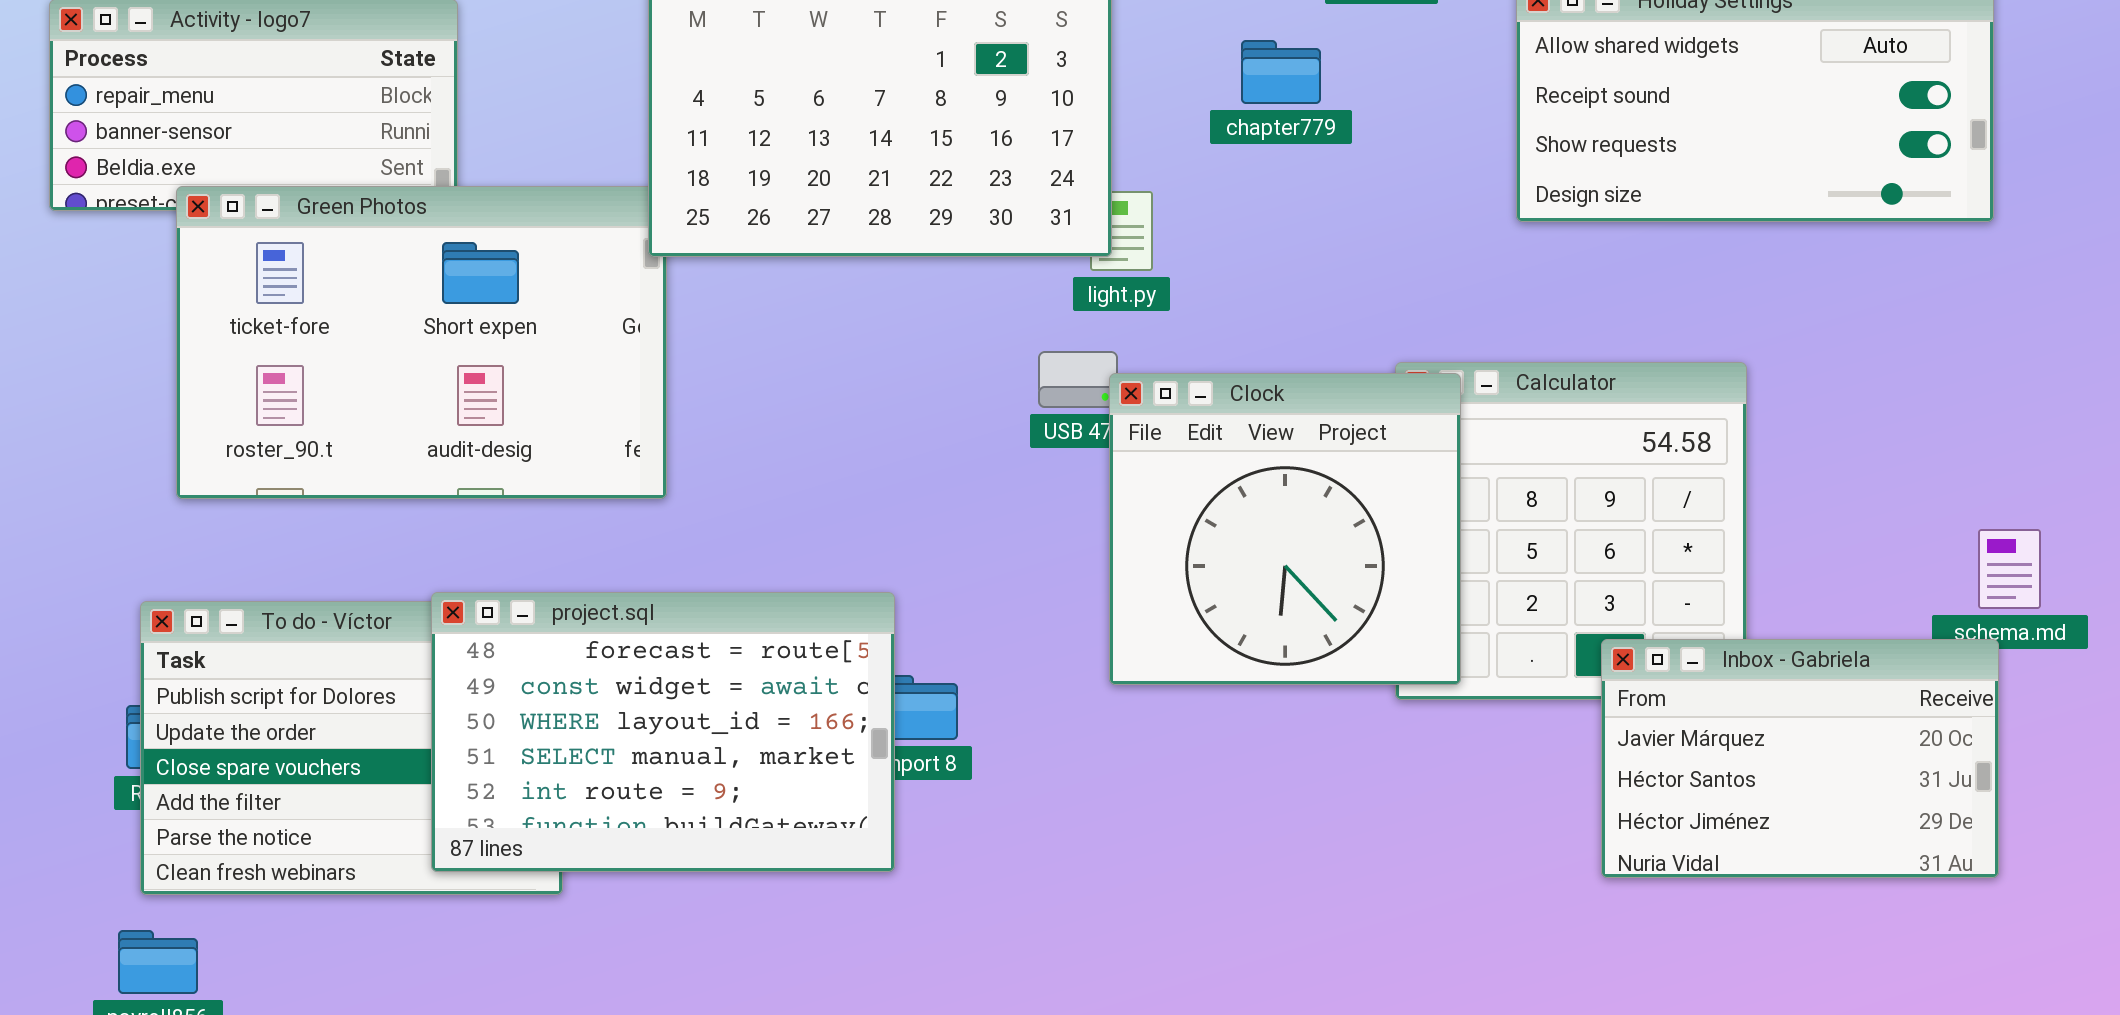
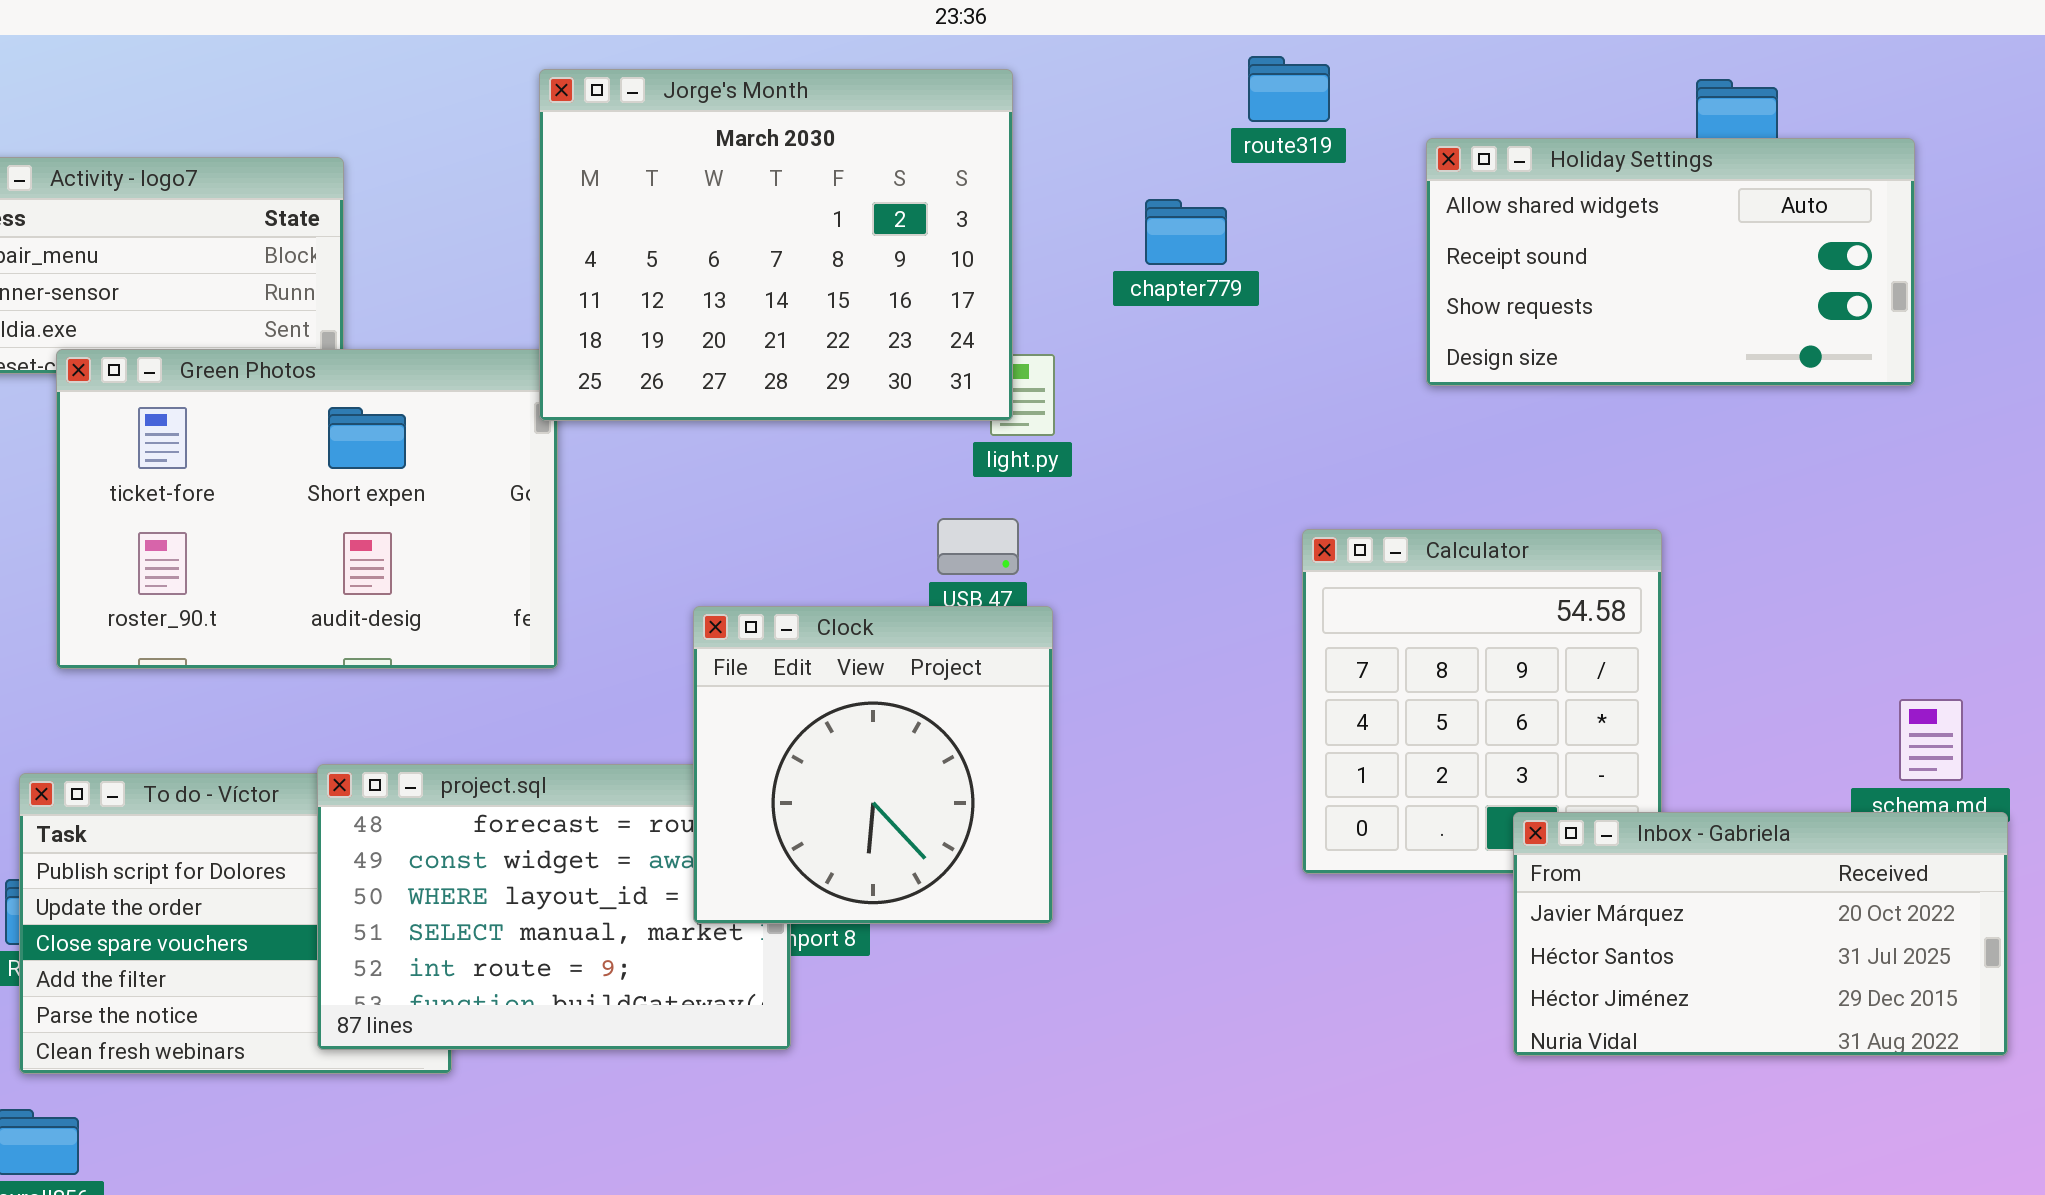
Clock: [1109,373,1461,685] -> [693,606,1053,924], moved
Inbox - Gabriela: [1601,639,1999,878] -> [1513,812,2008,1056], resized

